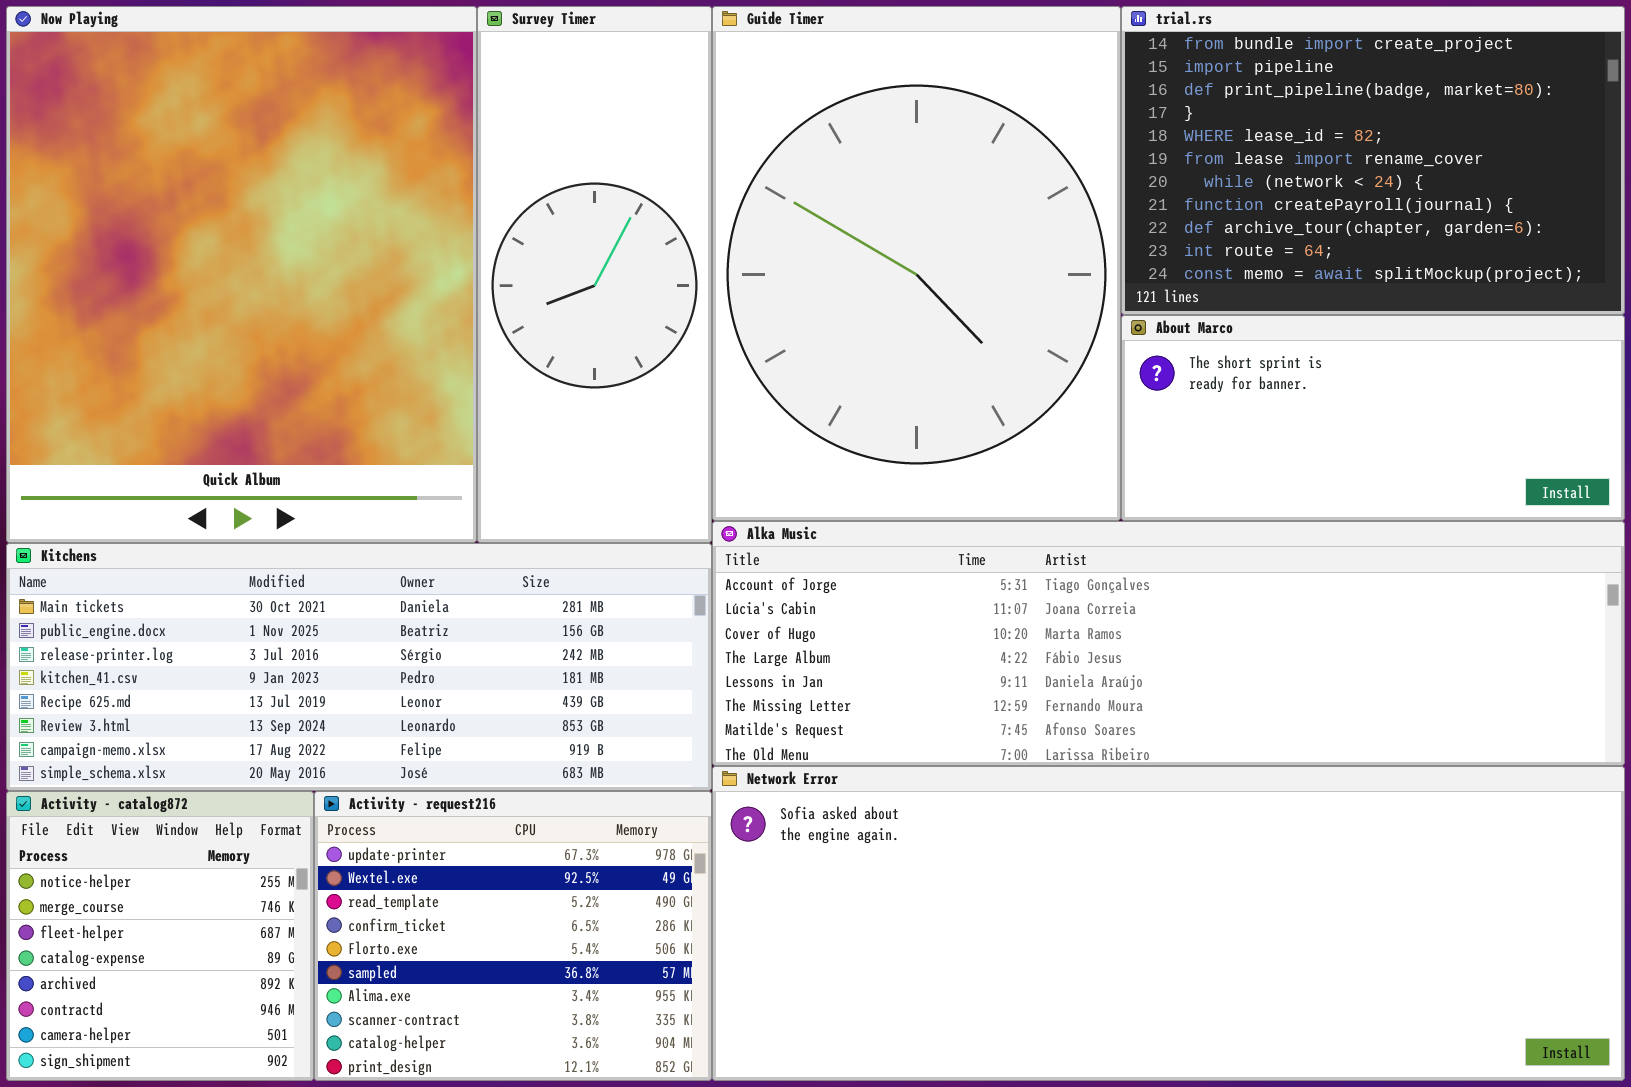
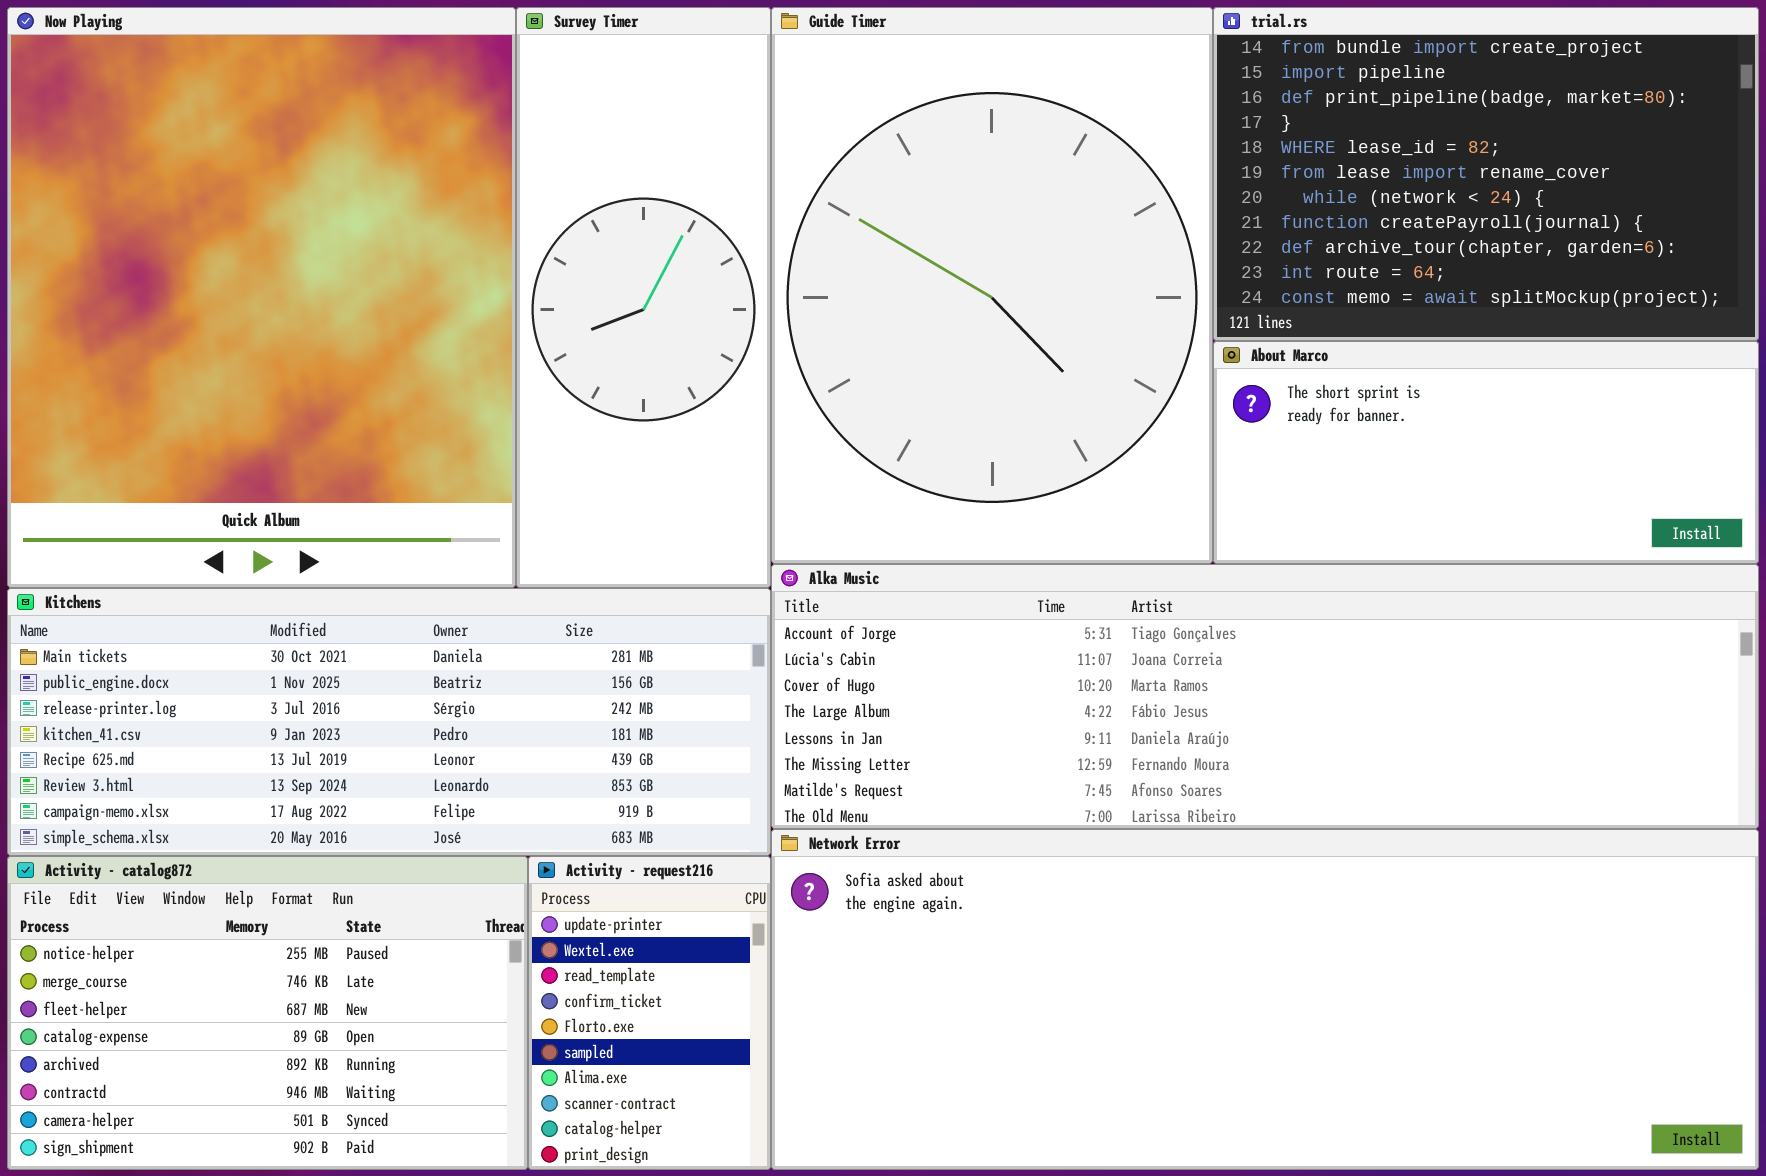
Activity - catalog872: [6,791,314,1081] -> [7,856,528,1170], resized
Activity - request216: [314,791,712,1081] -> [528,856,771,1170], resized

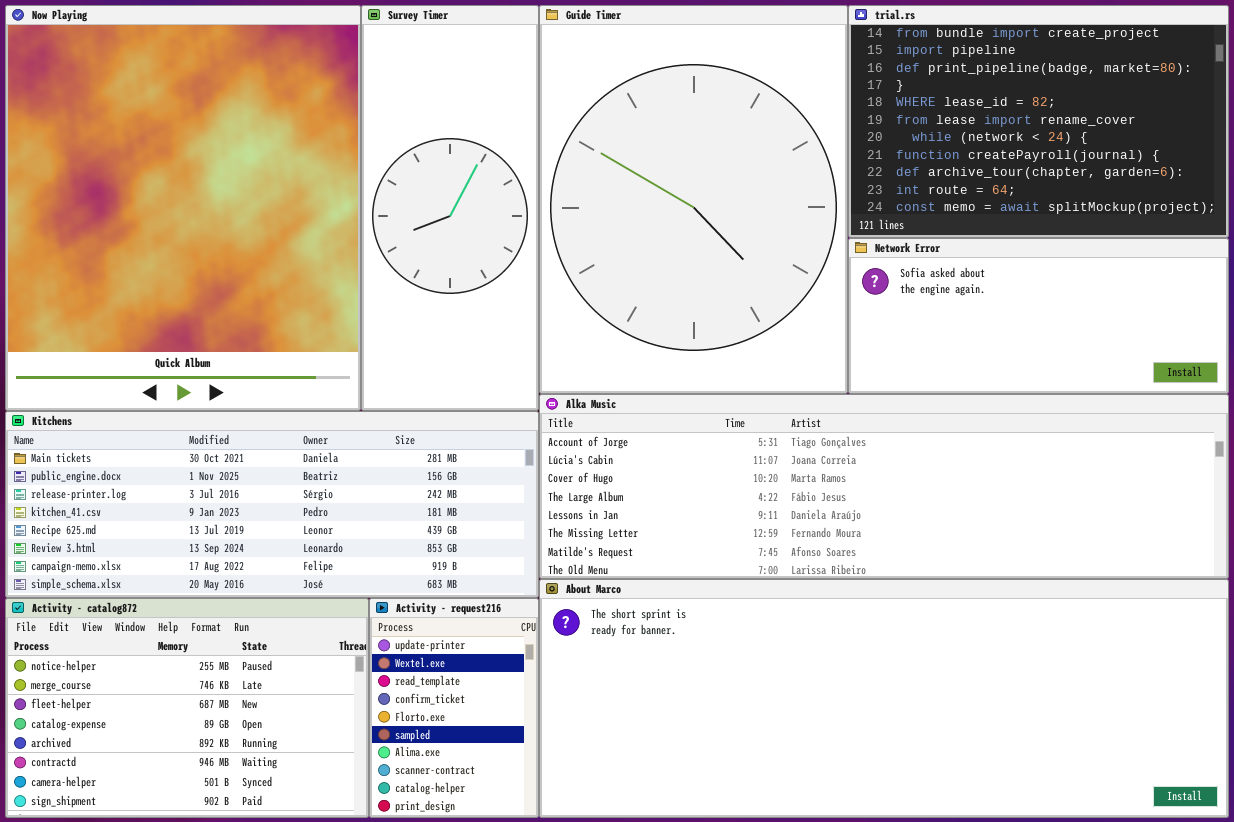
About Marco: [1213,341,1759,564] -> [539,579,1229,818], moved, resized
Network Error: [771,829,1759,1170] -> [848,238,1229,394], moved, resized

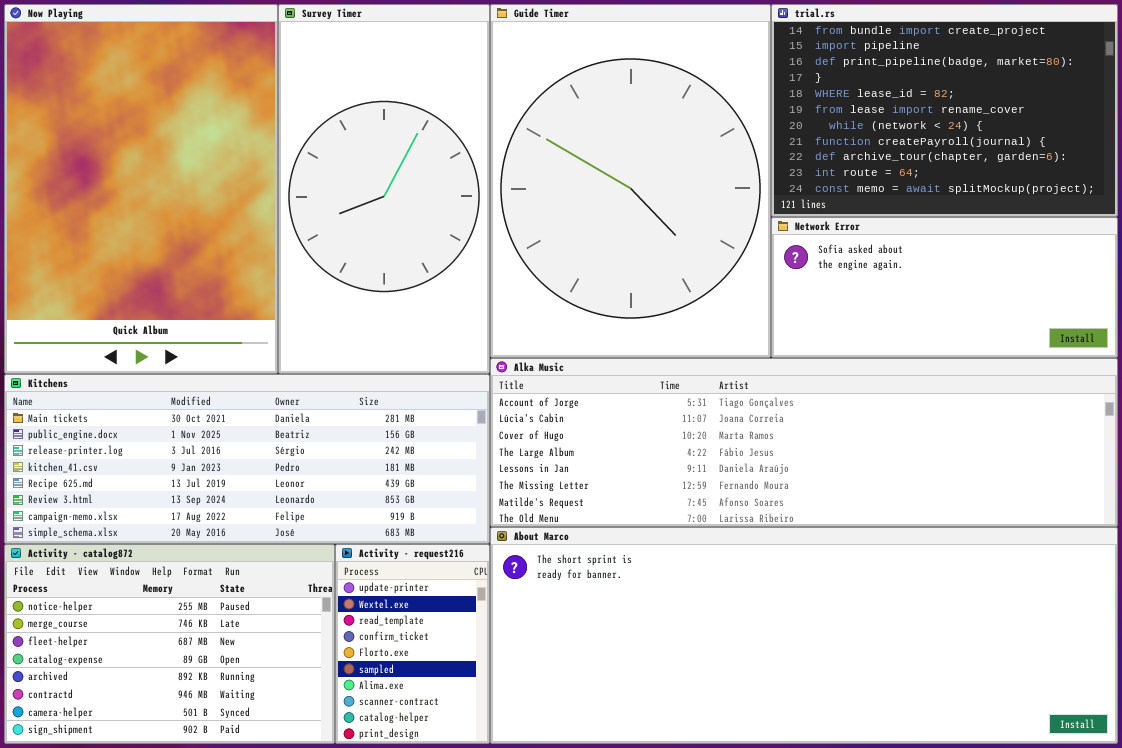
Now Playing: [5,5,361,411] -> [4,4,278,374], resized
Survey Timer: [361,5,539,411] -> [278,4,490,374], resized

